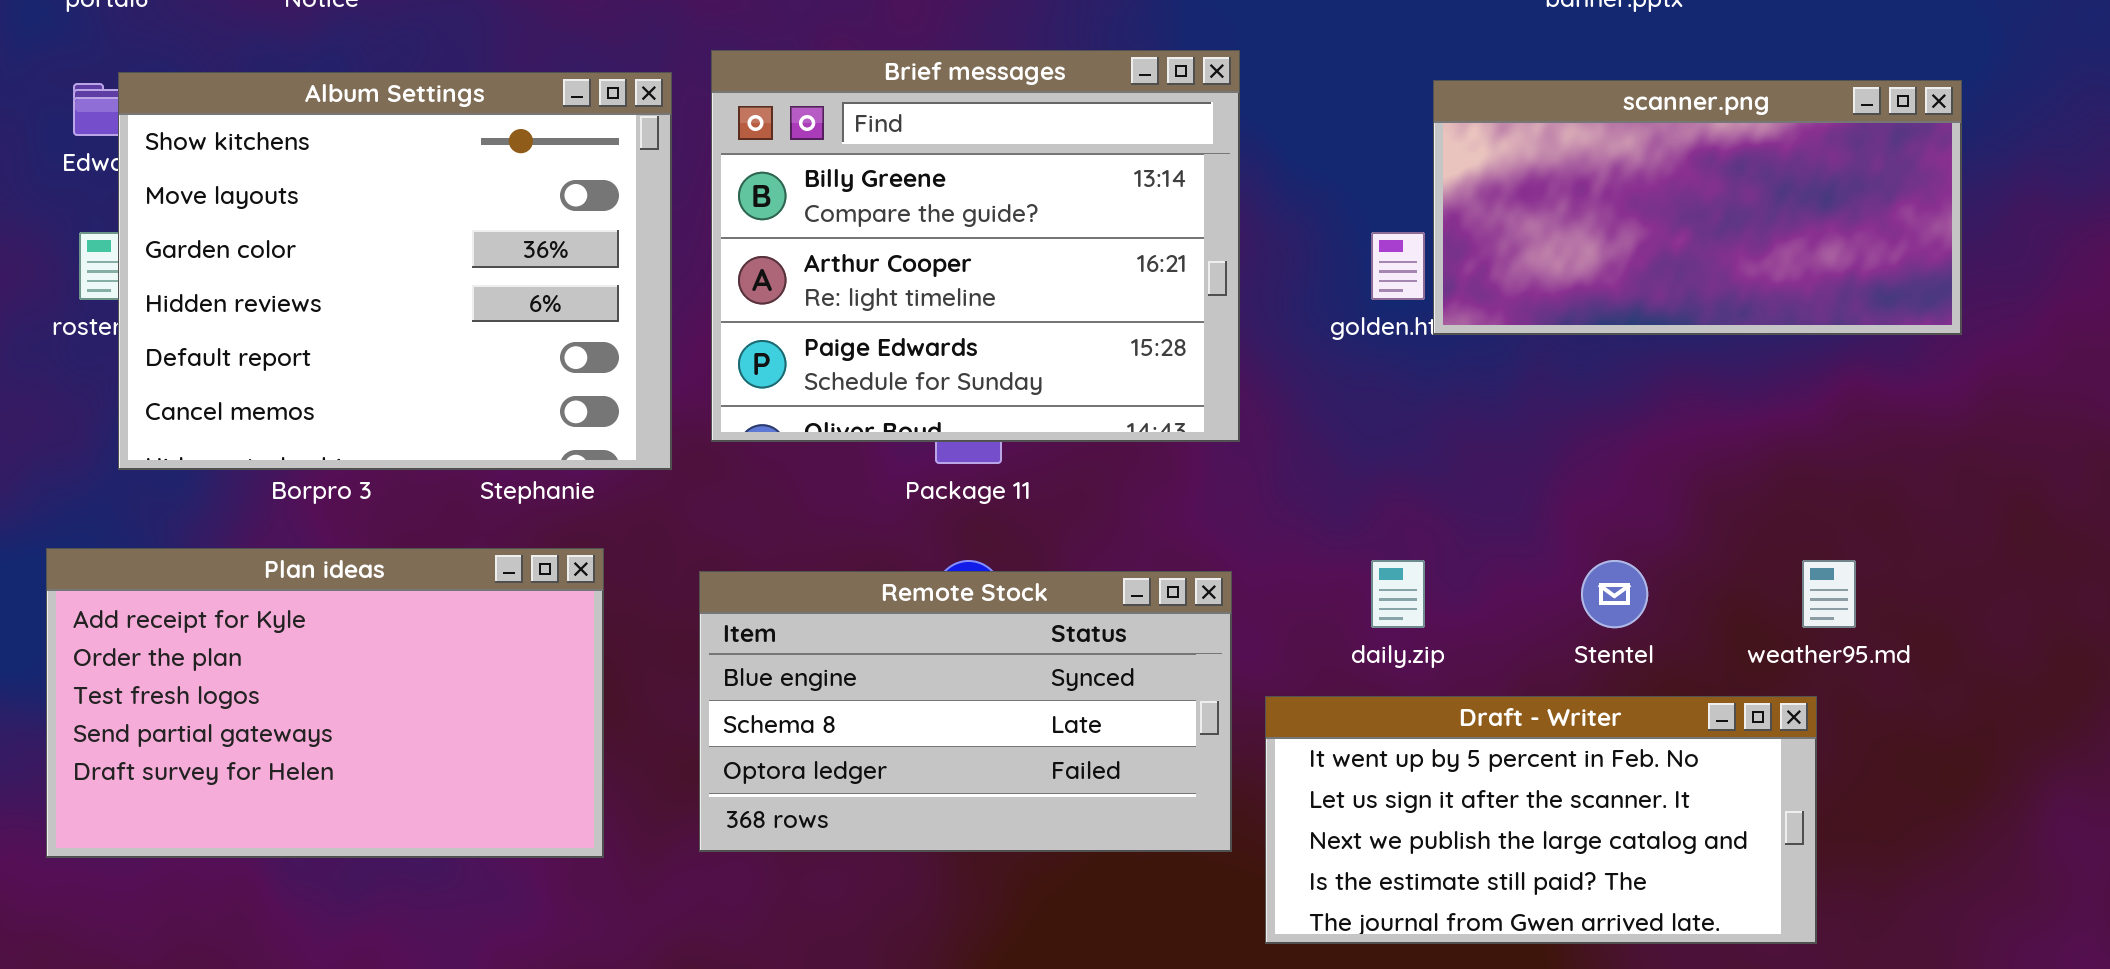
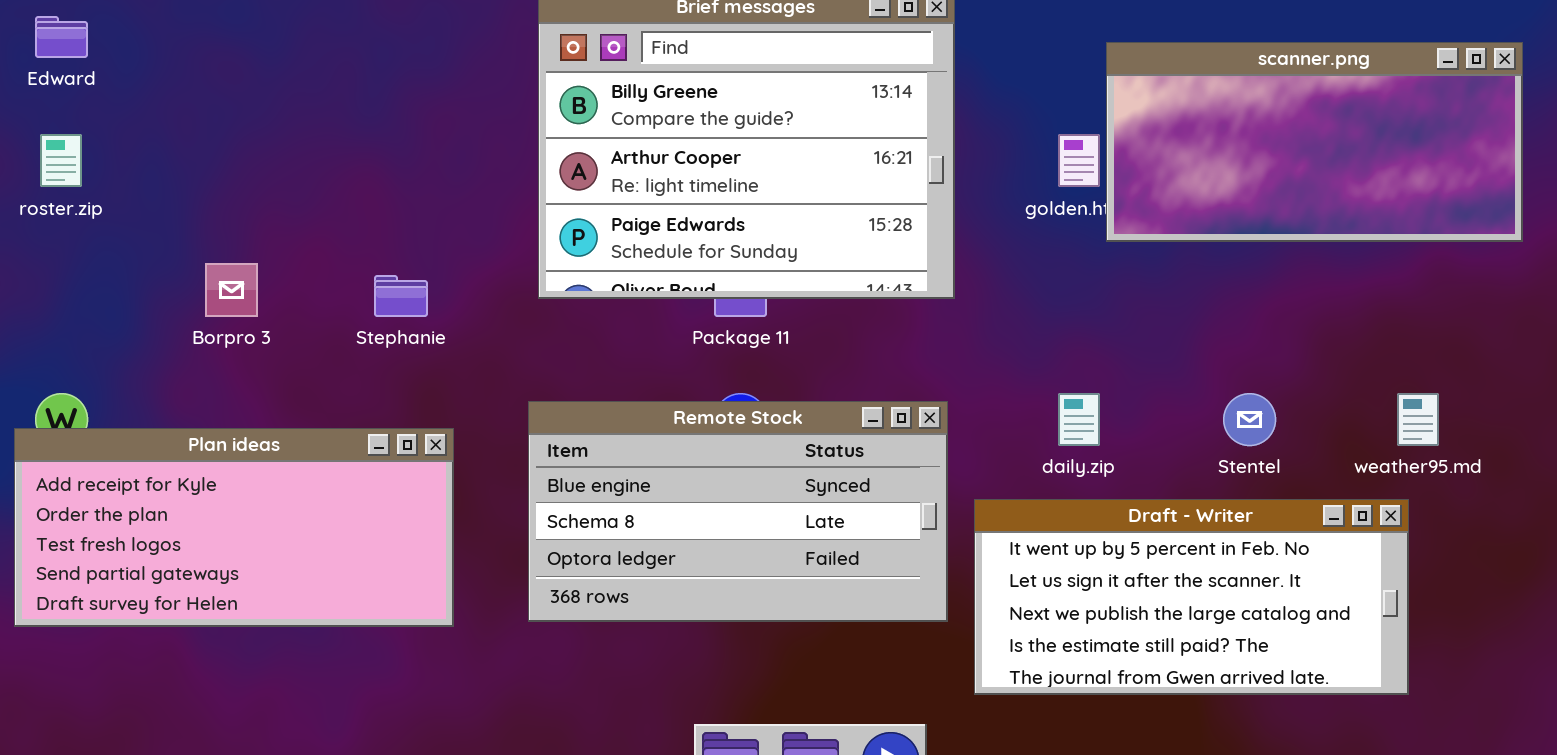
Album Settings: [118,72,672,470] -> none, closed
scanner.png: [1433,80,1962,335] -> [1106,42,1523,242], moved
Plan ideas: [46,548,604,858] -> [14,428,454,627], resized

